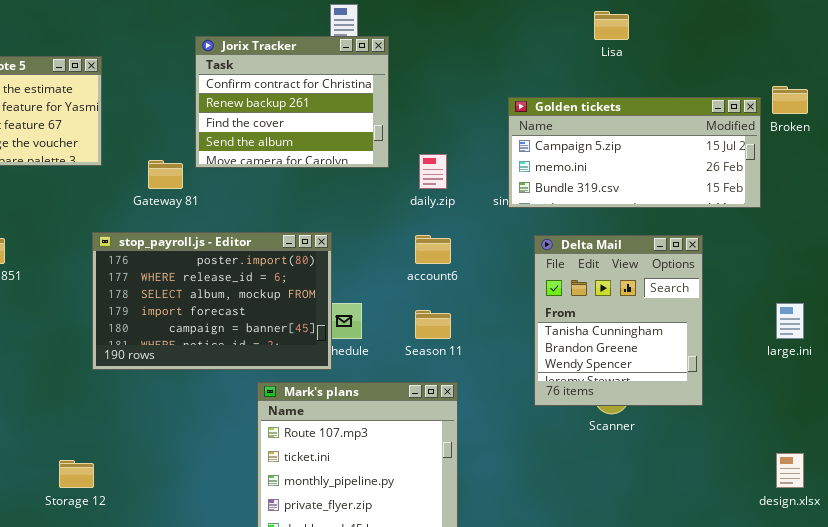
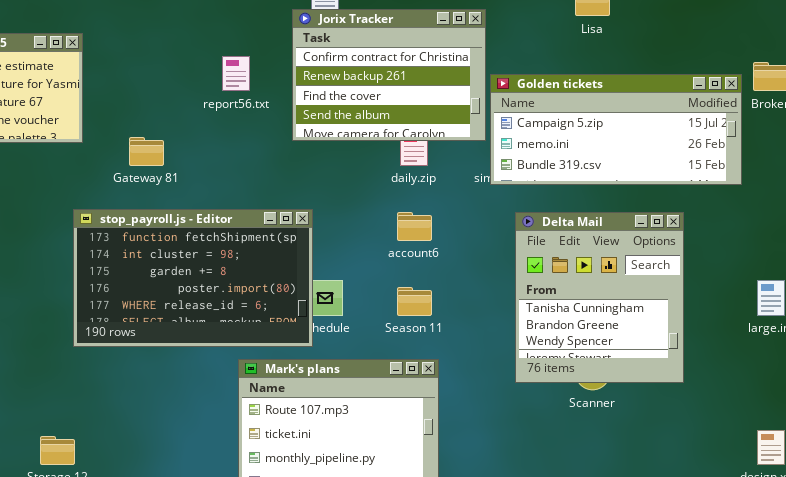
Jorix Tracker: [195,36,389,168] -> [292,9,486,141], moved
stop_payroll.js - Editor: [92,232,332,370] -> [73,209,313,347], scrolled up 3 rows

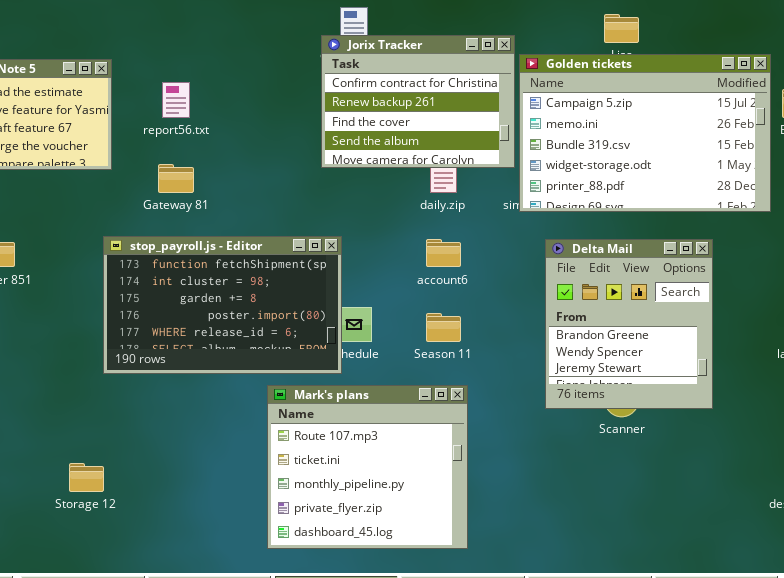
report56.txt: [222,56,250,91] -> [162,82,190,118], moved
Golden tickets: [490,74,742,185] -> [519,54,771,212], resized
Delta Mail: [515,212,684,383] -> [545,239,713,409], scrolled down 1 row

